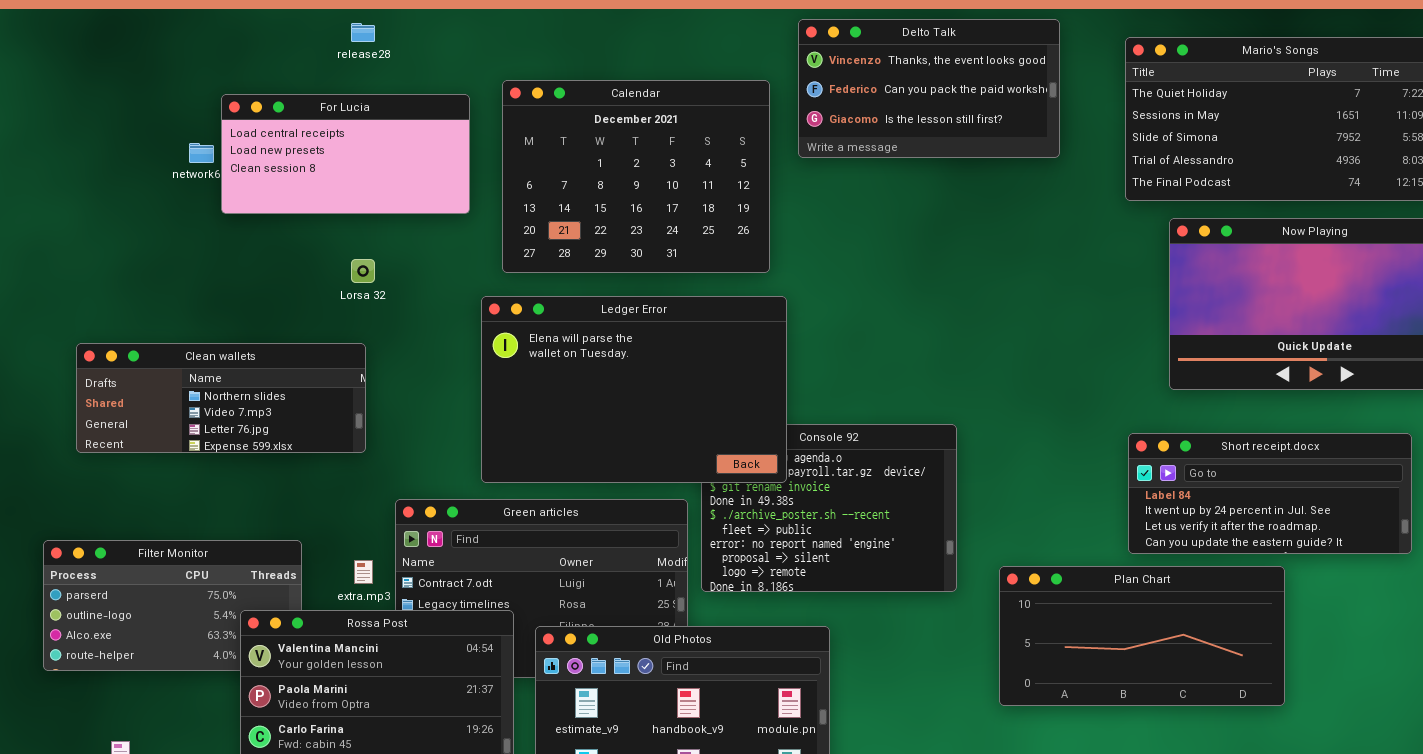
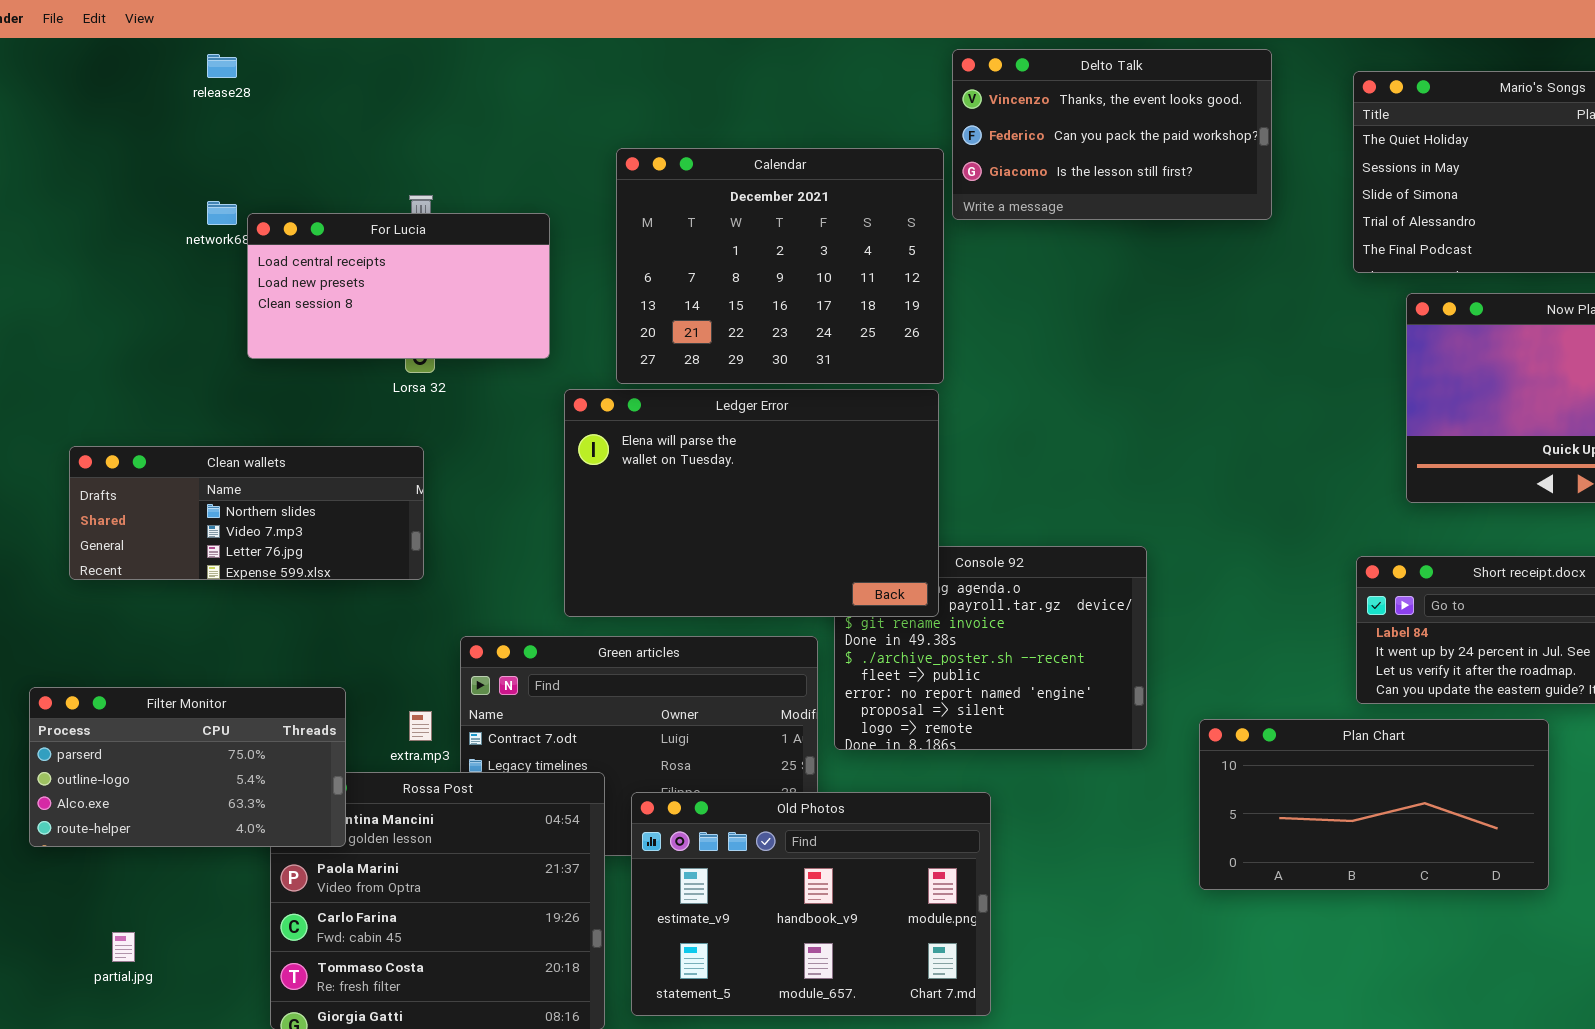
release28: [351,23,375,42] -> [207,54,237,78], moved
Calendar: [502,80,770,273] -> [616,148,944,384], moved
For Lucia: [221,94,470,214] -> [247,213,550,359], moved
Filter Monitor: [43,540,302,671] -> [29,687,346,847], raised

